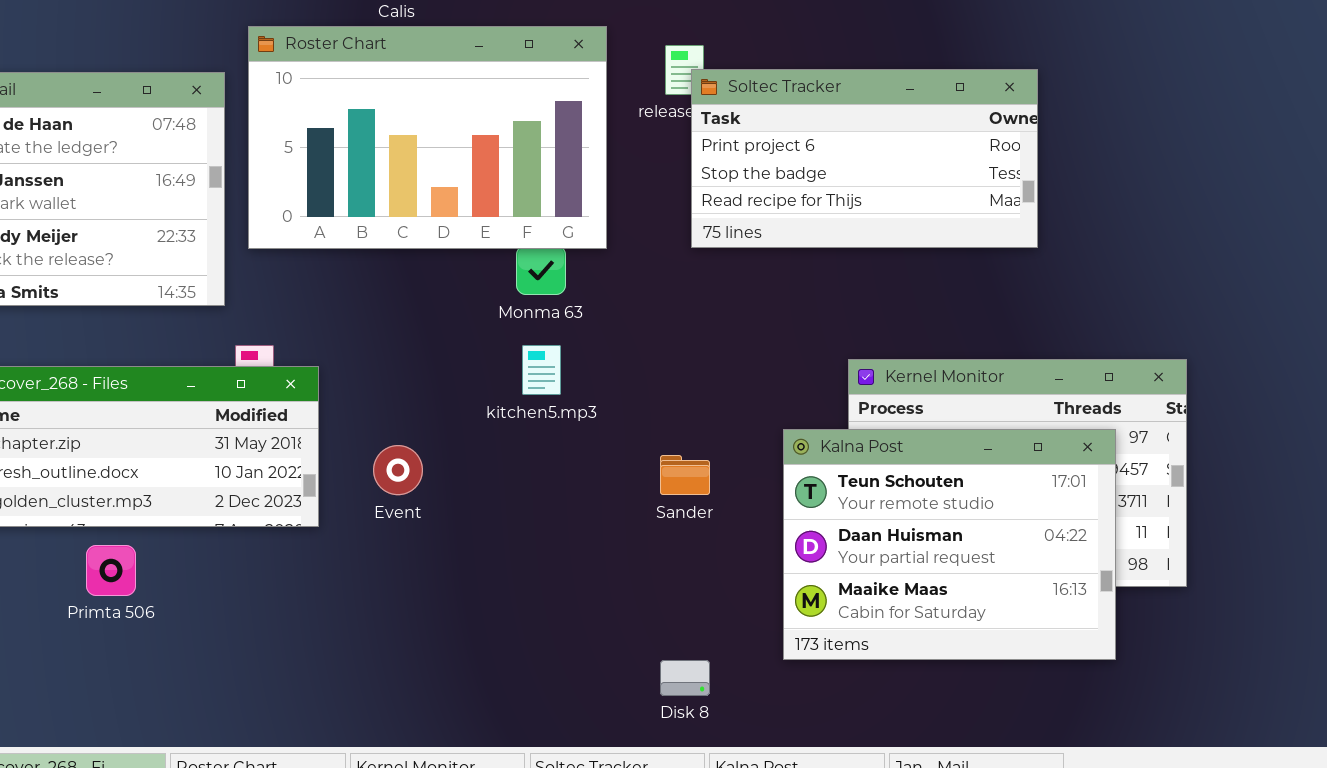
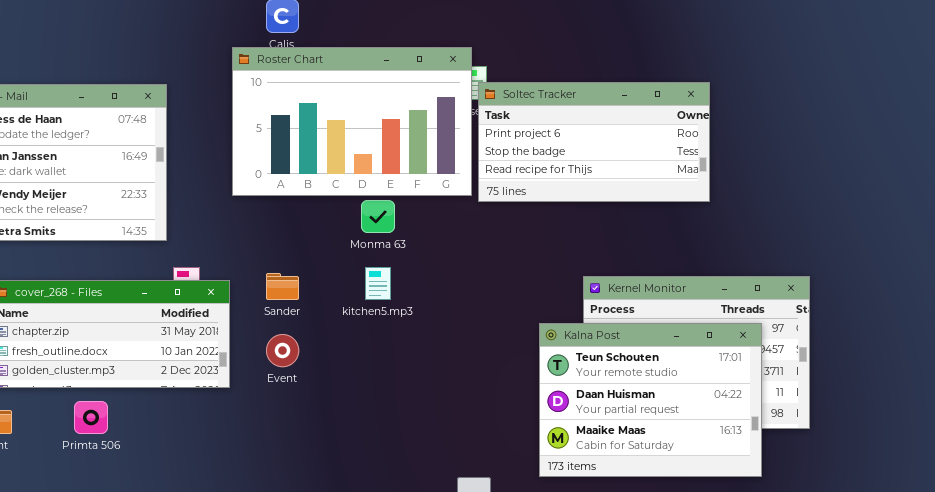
Roster Chart: [248,26,607,249] -> [232,47,472,196], moved
Sander: [660,455,710,495] -> [266,273,299,300], moved

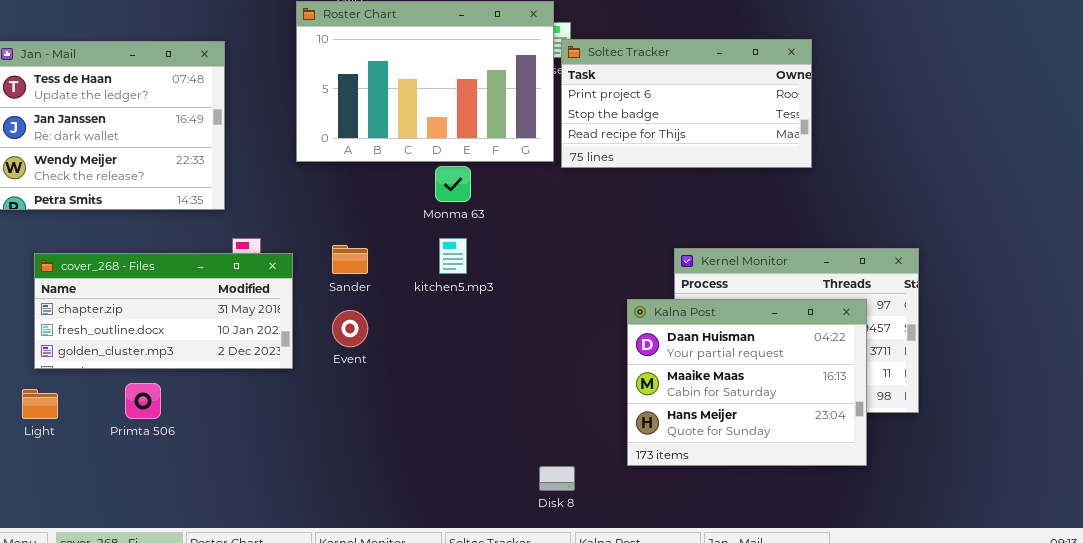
Kalna Post: [539,323,762,477] -> [627,299,867,466], scrolled down 1 row

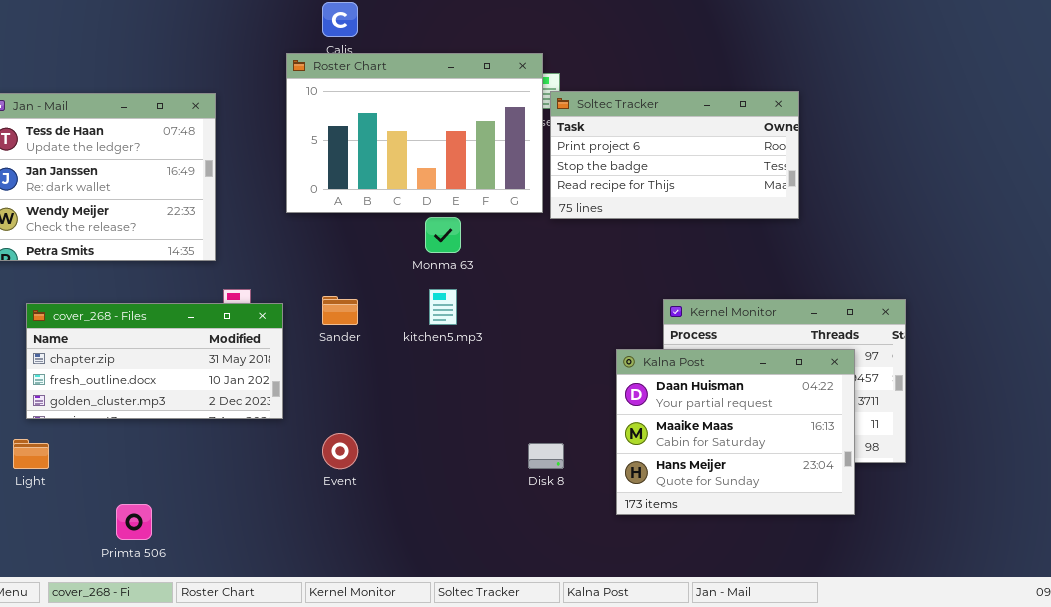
Event: [332,310,368,347] -> [322,433,358,469], moved
Primta 506: [125,383,161,419] -> [116,504,152,540], moved
Disk 8: [539,466,575,491] -> [528,443,564,469], moved

